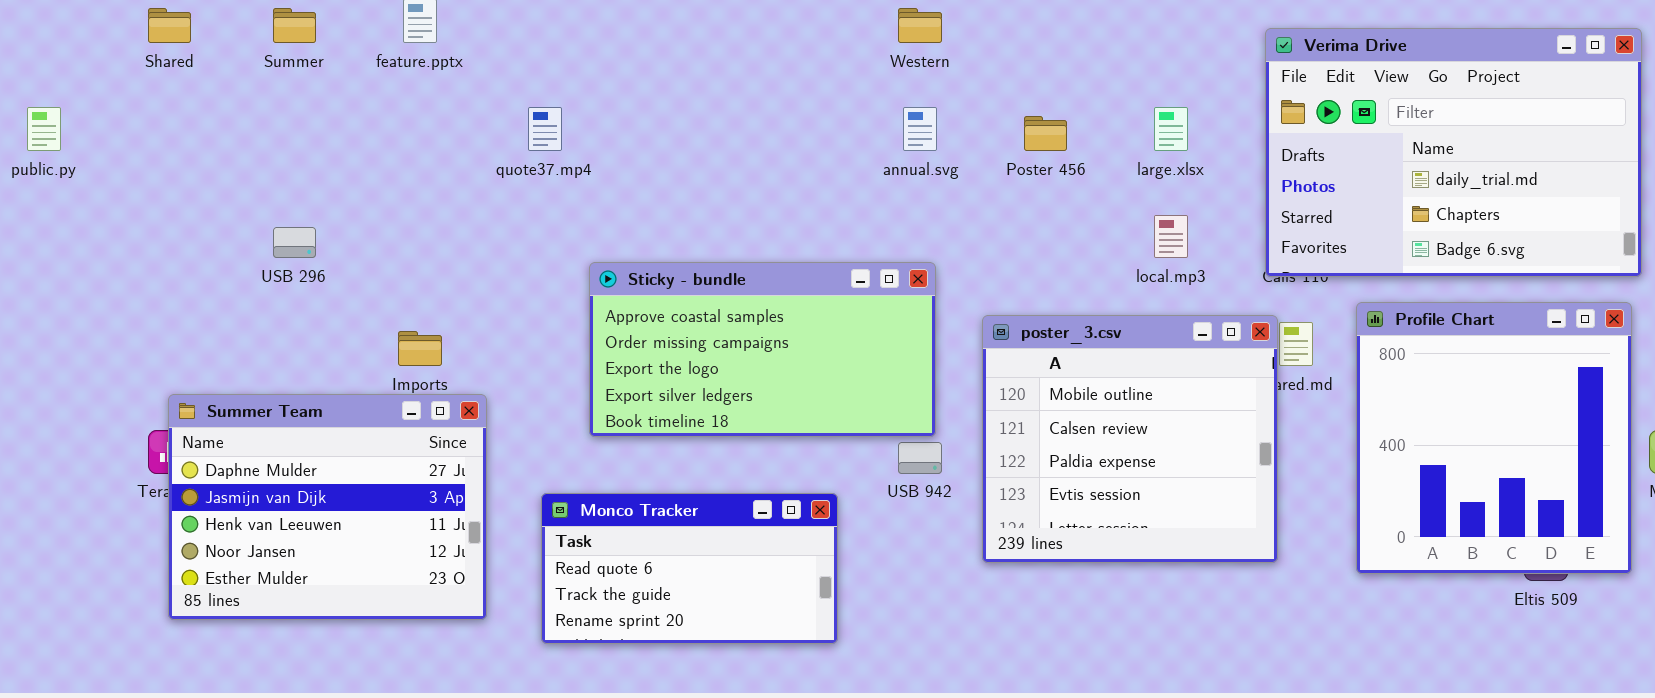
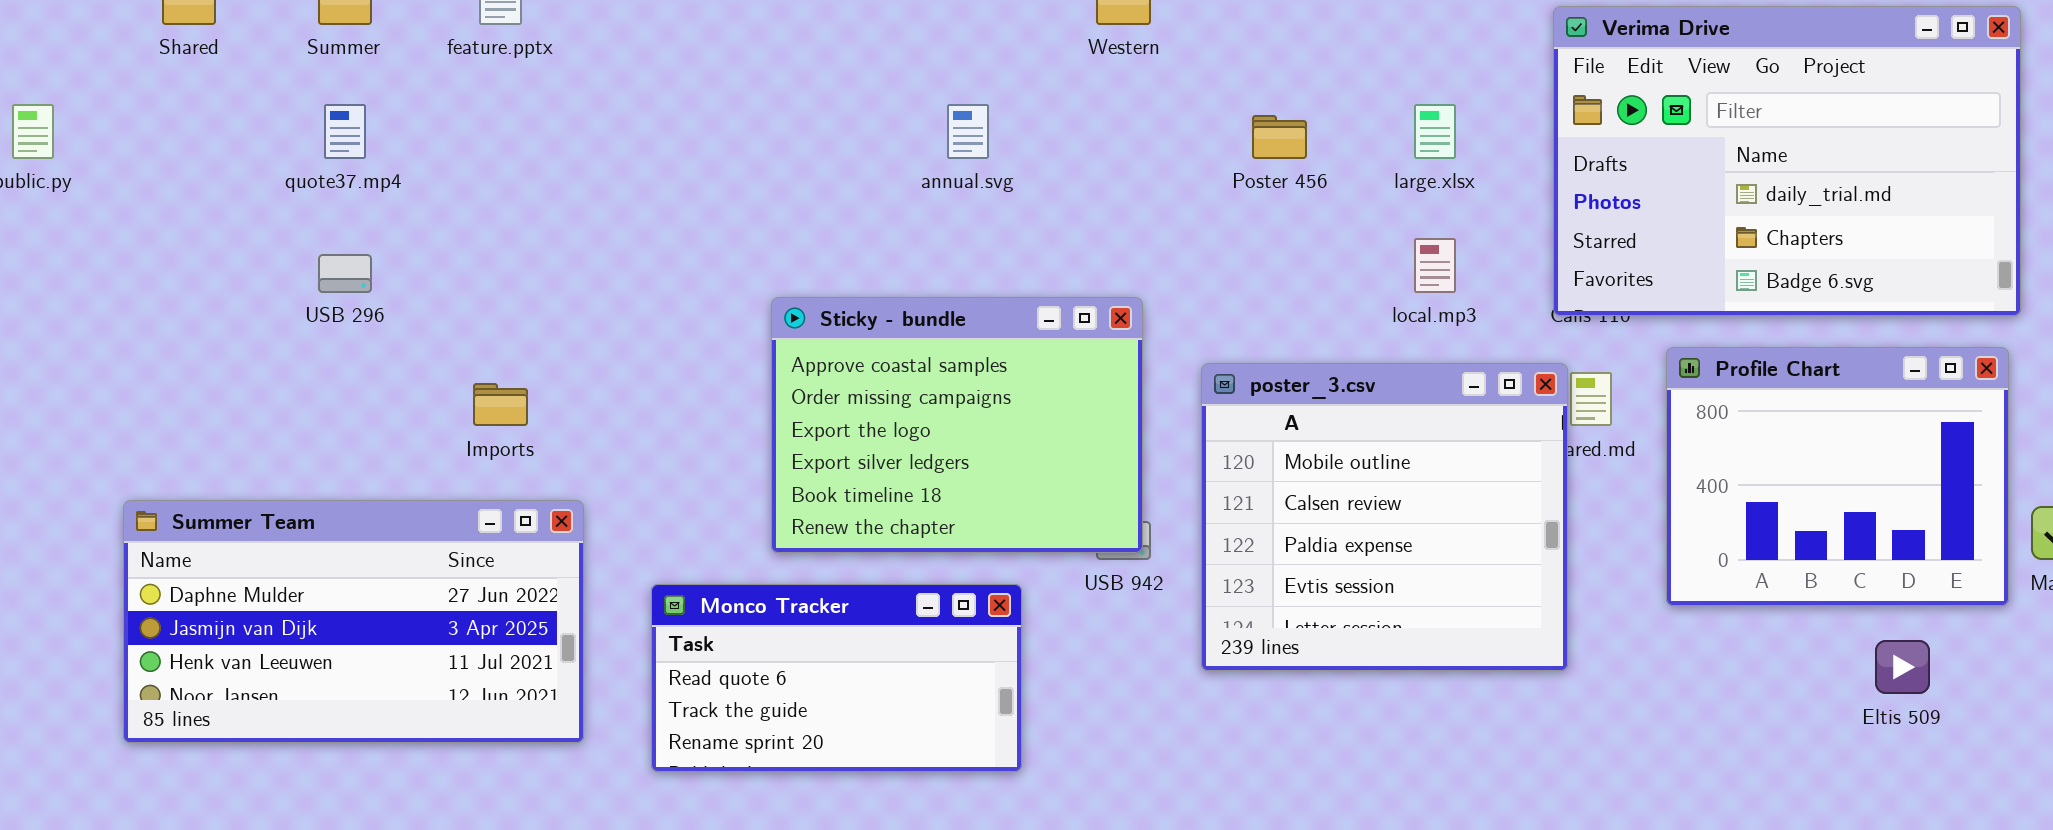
quote37.mp4: [528,107,562,151] -> [324,104,366,159], moved
annual.svg: [903,107,937,151] -> [947,104,989,159], moved
Sticky - bundle: [589,262,936,437] -> [771,297,1143,553], resized
Profile Chart: [1356,302,1632,574] -> [1666,347,2009,606], resized
Summer Team: [168,394,487,620] -> [123,500,584,743], resized

